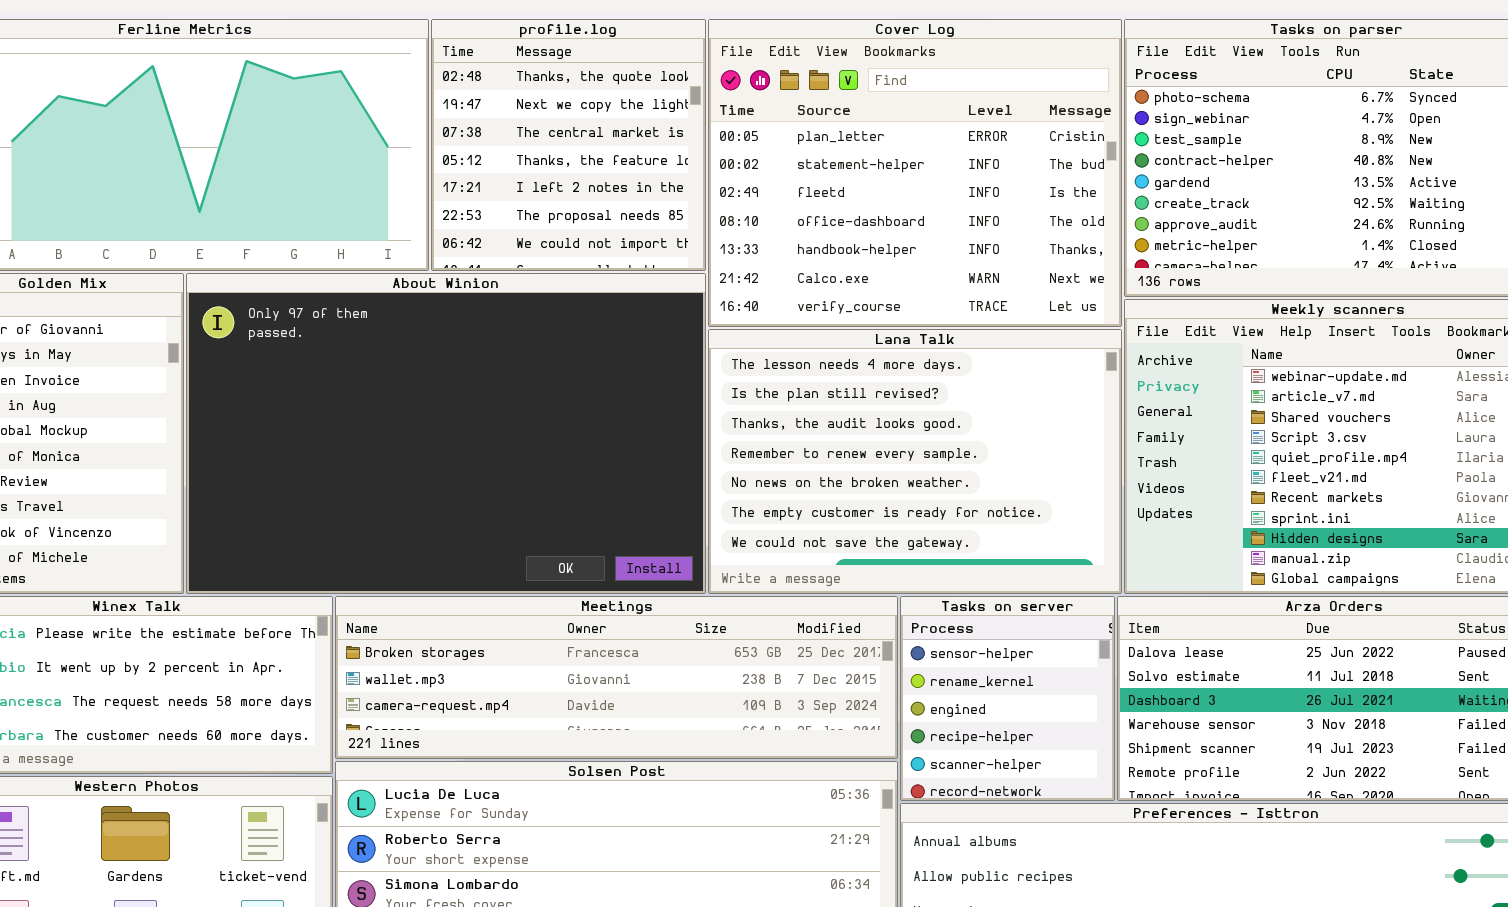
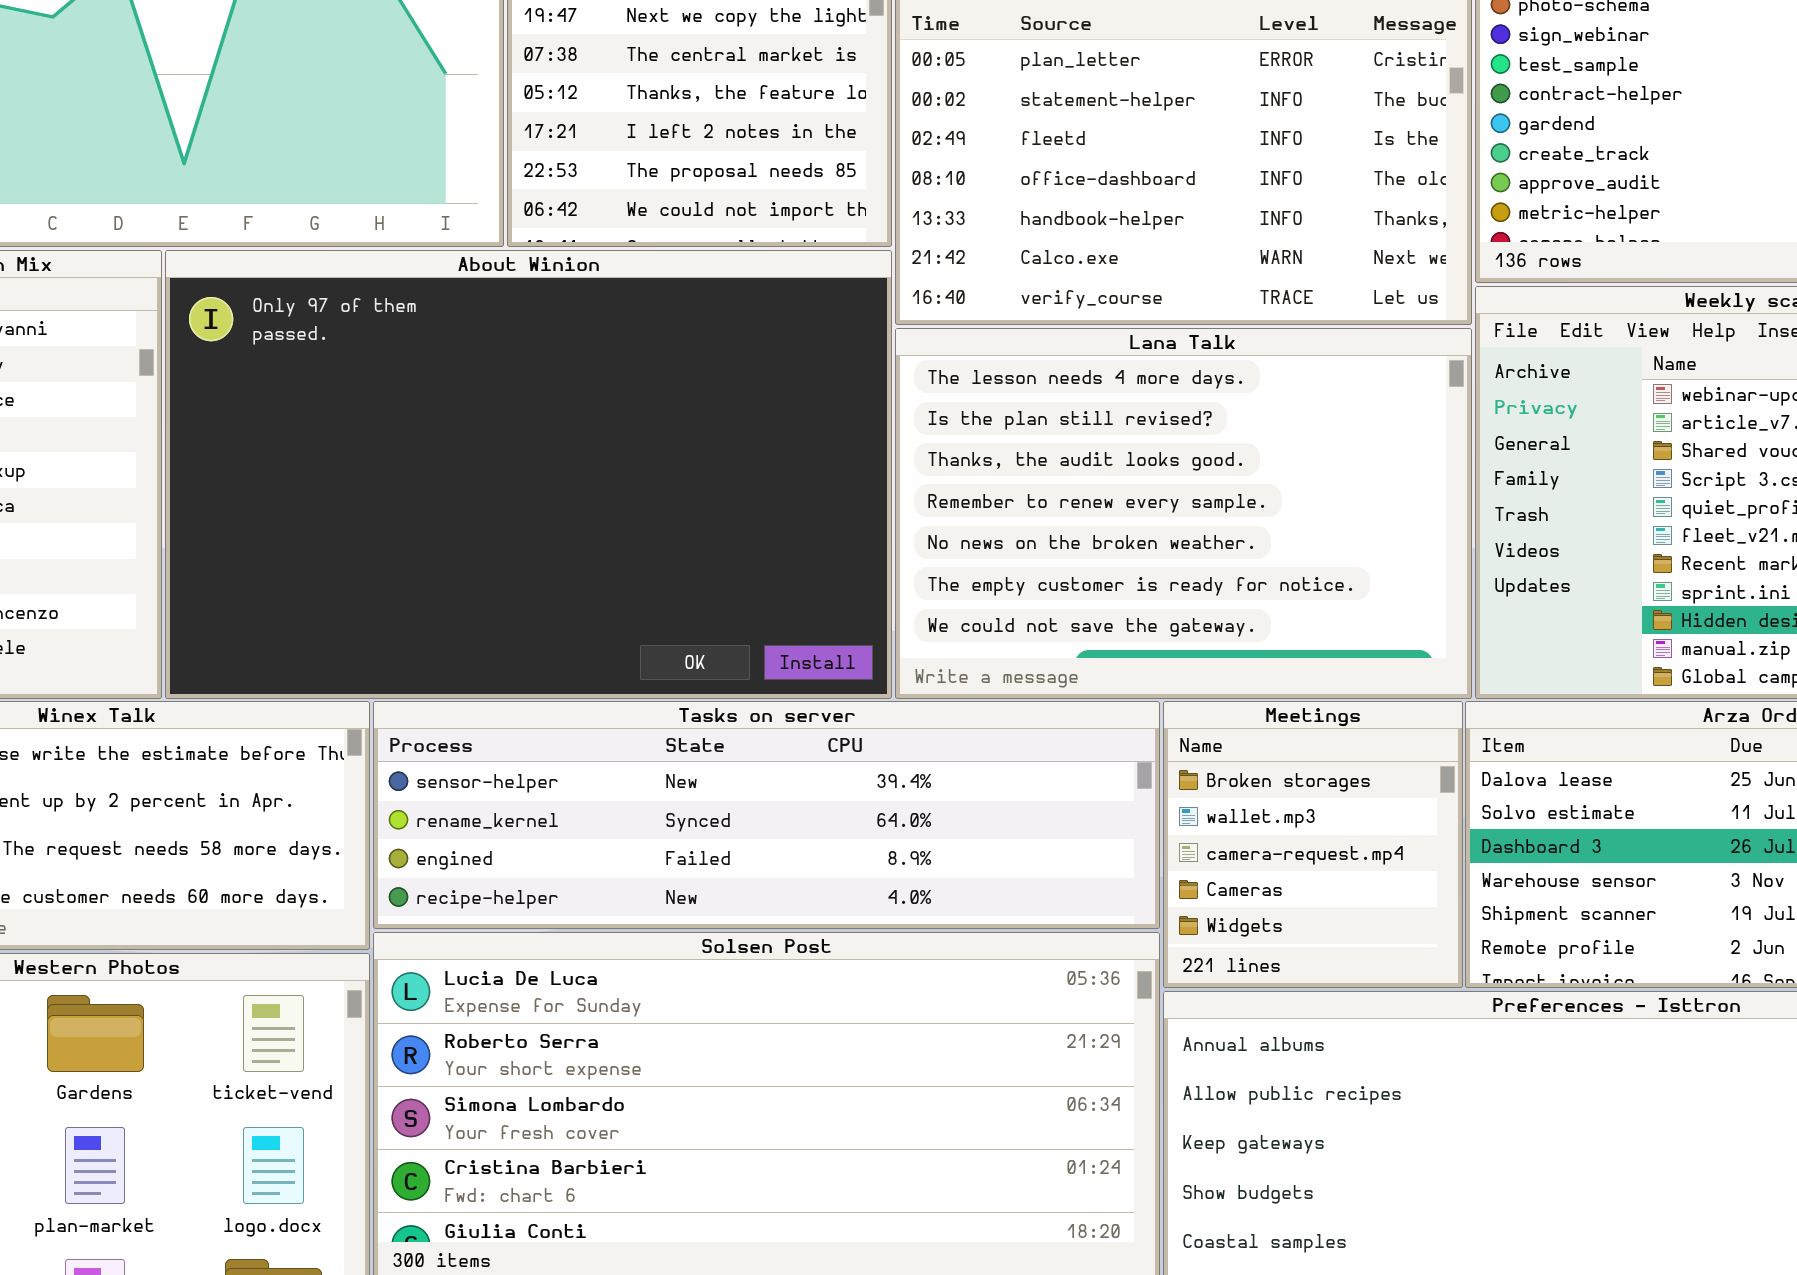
Meetings: [335,596,898,759] -> [1163,701,1463,988], moved, resized
Tasks on server: [900,596,1115,801] -> [373,701,1160,929], moved, resized

